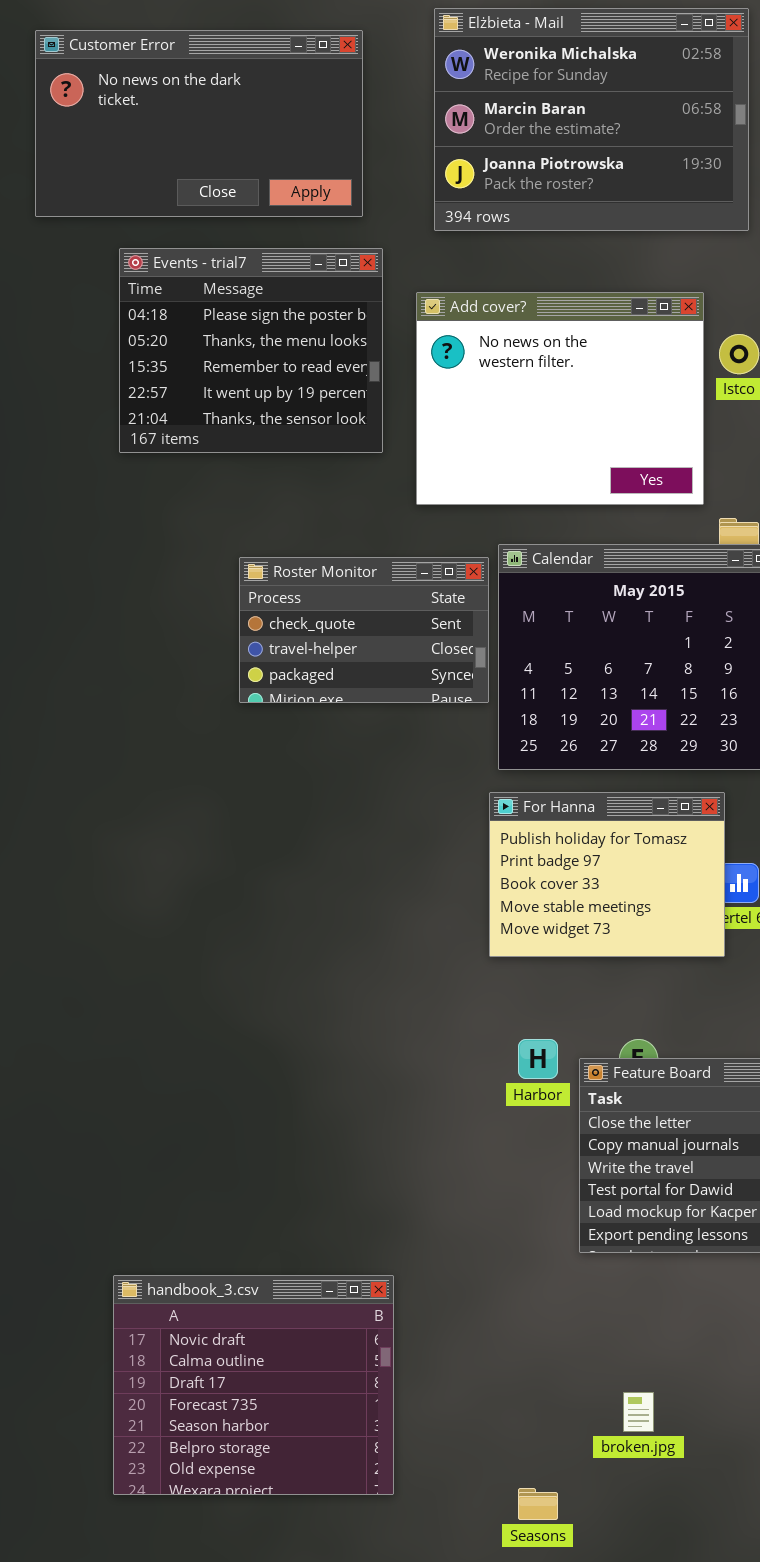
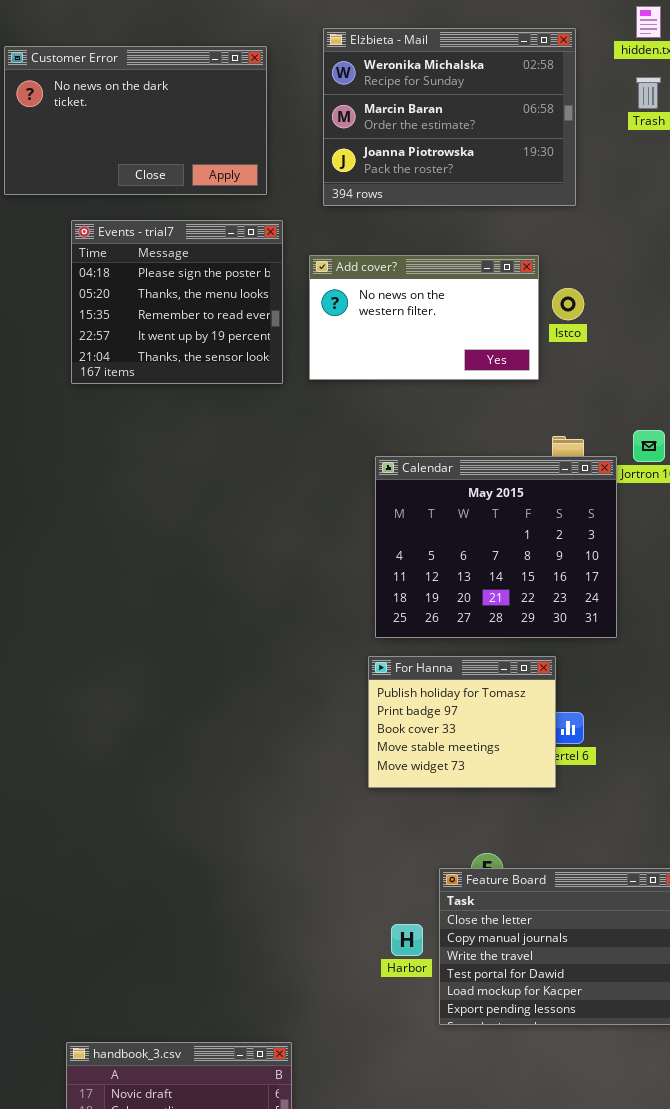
Add cover?: [416,292,704,505] -> [309,255,539,380], resized
Roster Monitor: [239,557,489,703] -> none, closed
Harbor: [518,1039,558,1079] -> [391,924,423,956], moved

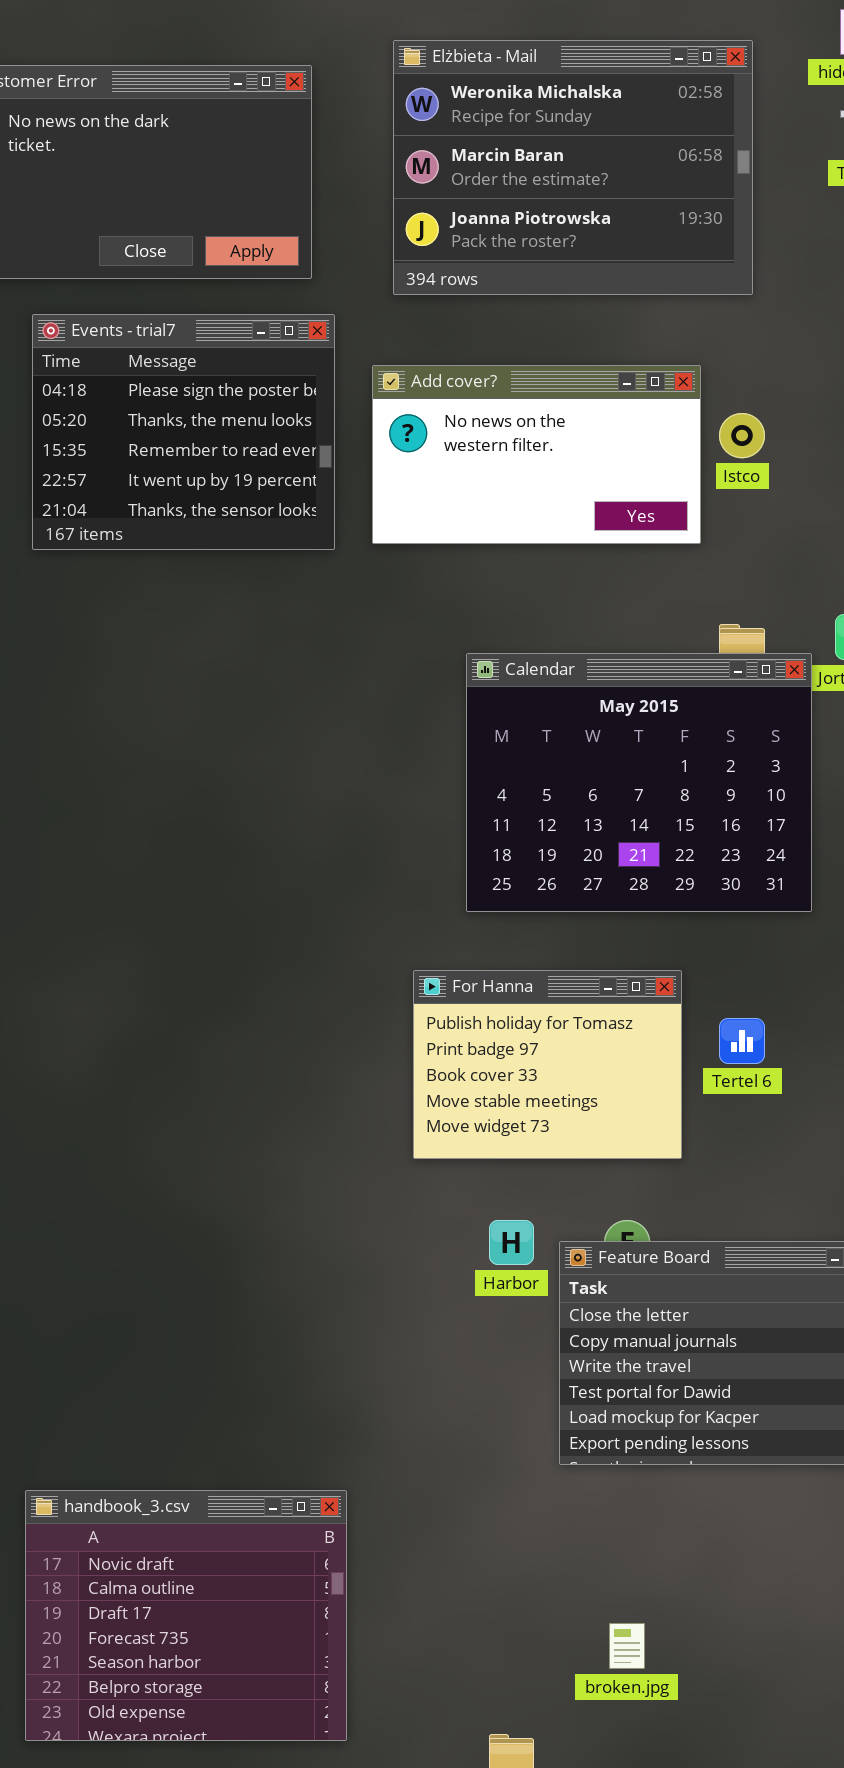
For Hanna: [368,656,556,788] -> [413,970,682,1159], moved
Harbor: [391,924,423,956] -> [489,1220,534,1265], moved

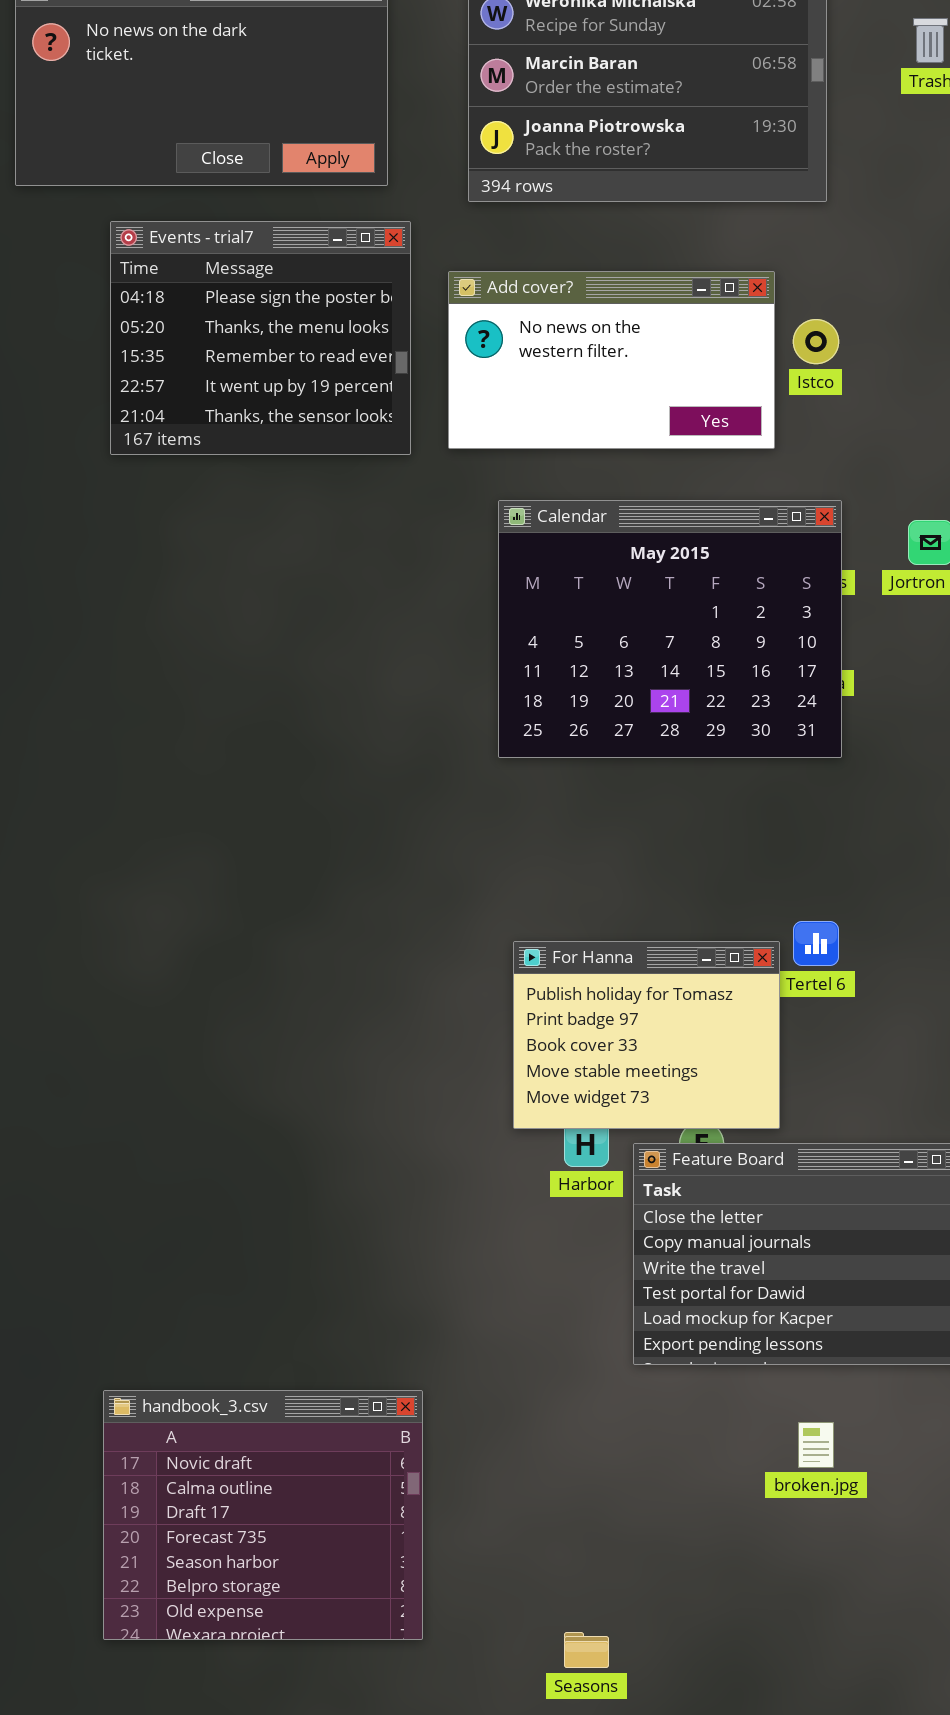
Calendar: [466,653,812,912] -> [498,500,842,758], moved
For Hanna: [413,970,682,1159] -> [513,941,780,1129], moved
broken.jpg: [609,1623,645,1669] -> [798,1422,834,1468], moved

